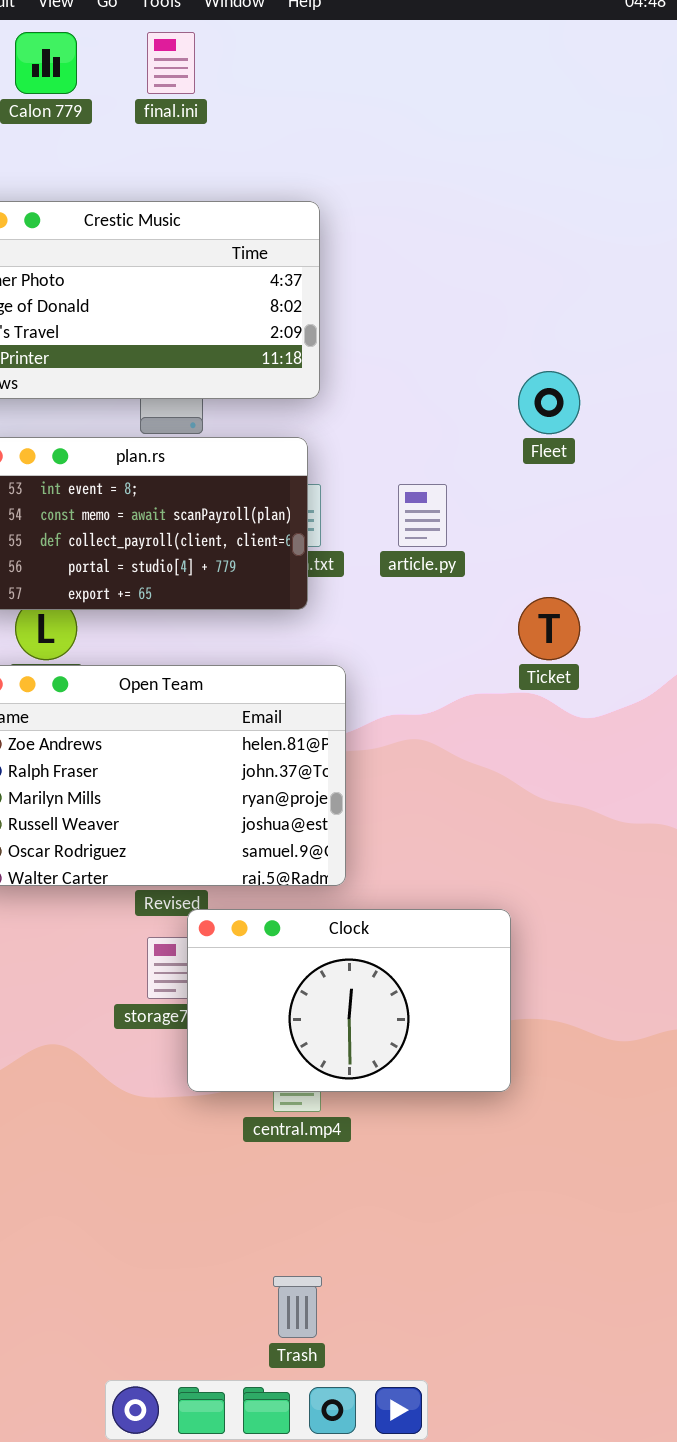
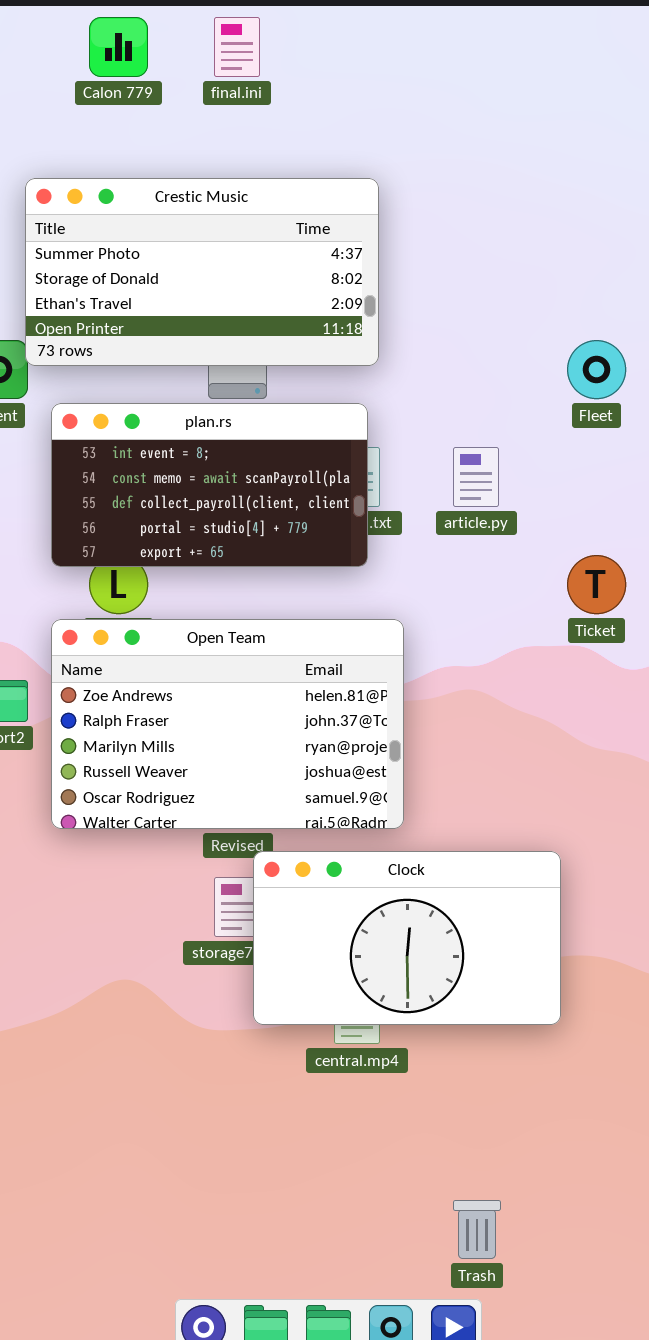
Trash: [273,1276,322,1338] -> [453,1200,501,1259], moved

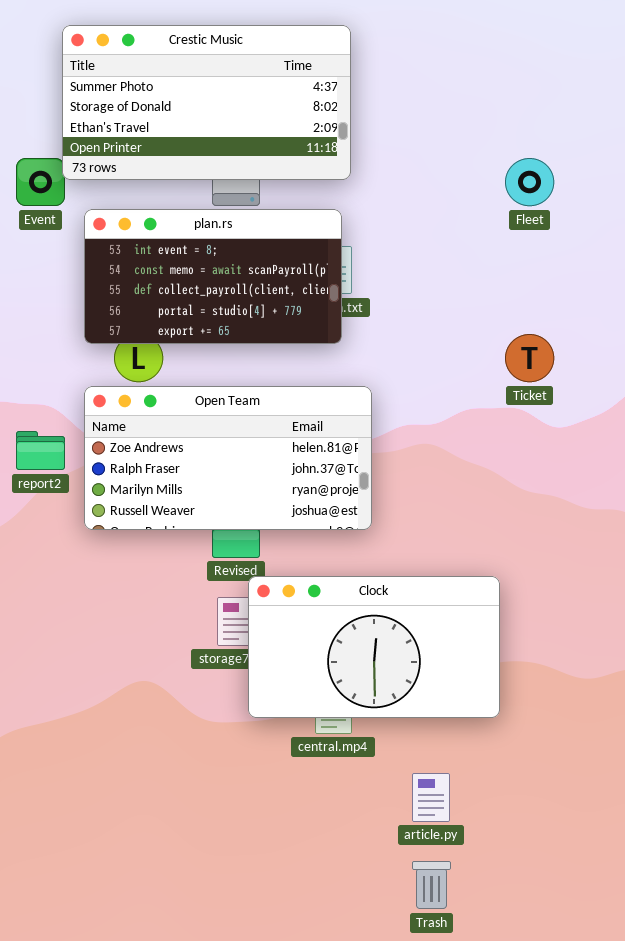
article.py: [453,447,499,507] -> [412,773,450,822], moved
Open Team: [51,619,404,829] -> [84,386,372,530], resized

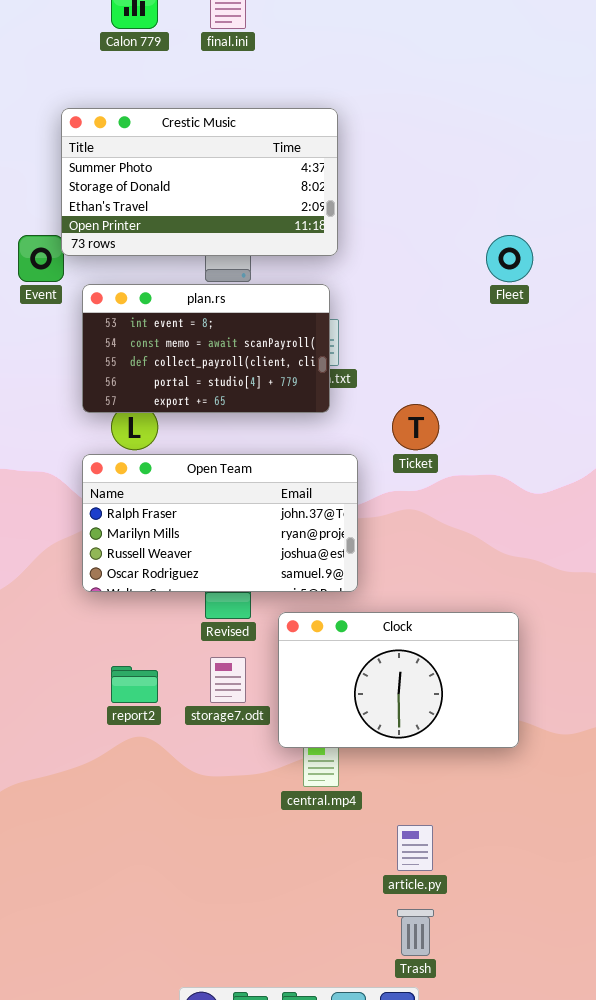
Ticket: [505,334,554,382] -> [392,404,439,450], moved
Open Team: [84,386,372,530] -> [82,454,358,592], scrolled down 1 row
report2: [16,431,65,470] -> [111,666,158,703], moved
Clock: [248,576,500,718] -> [278,612,519,748], moved

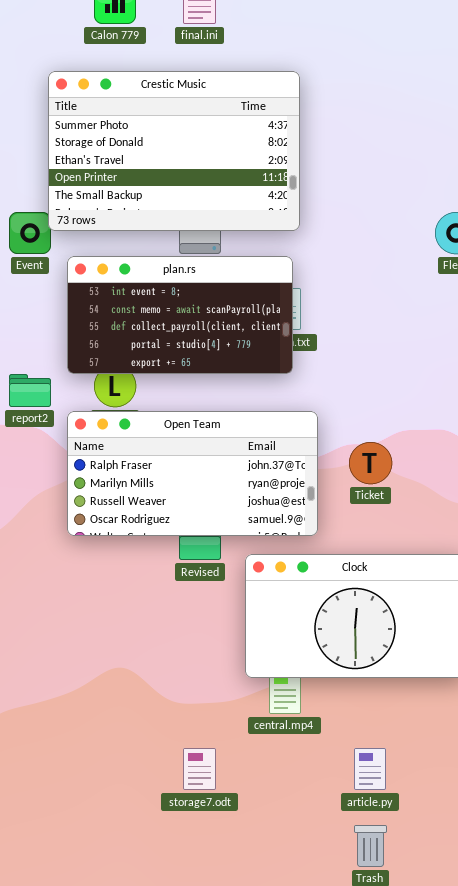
Crestic Music: [61,108,338,256] -> [48,71,300,231], resized
Ticket: [392,404,439,450] -> [349,442,392,484], moved
storage7.odt: [210,657,246,703] -> [183,748,216,790], moved
report2: [111,666,158,703] -> [9,374,51,407], moved

